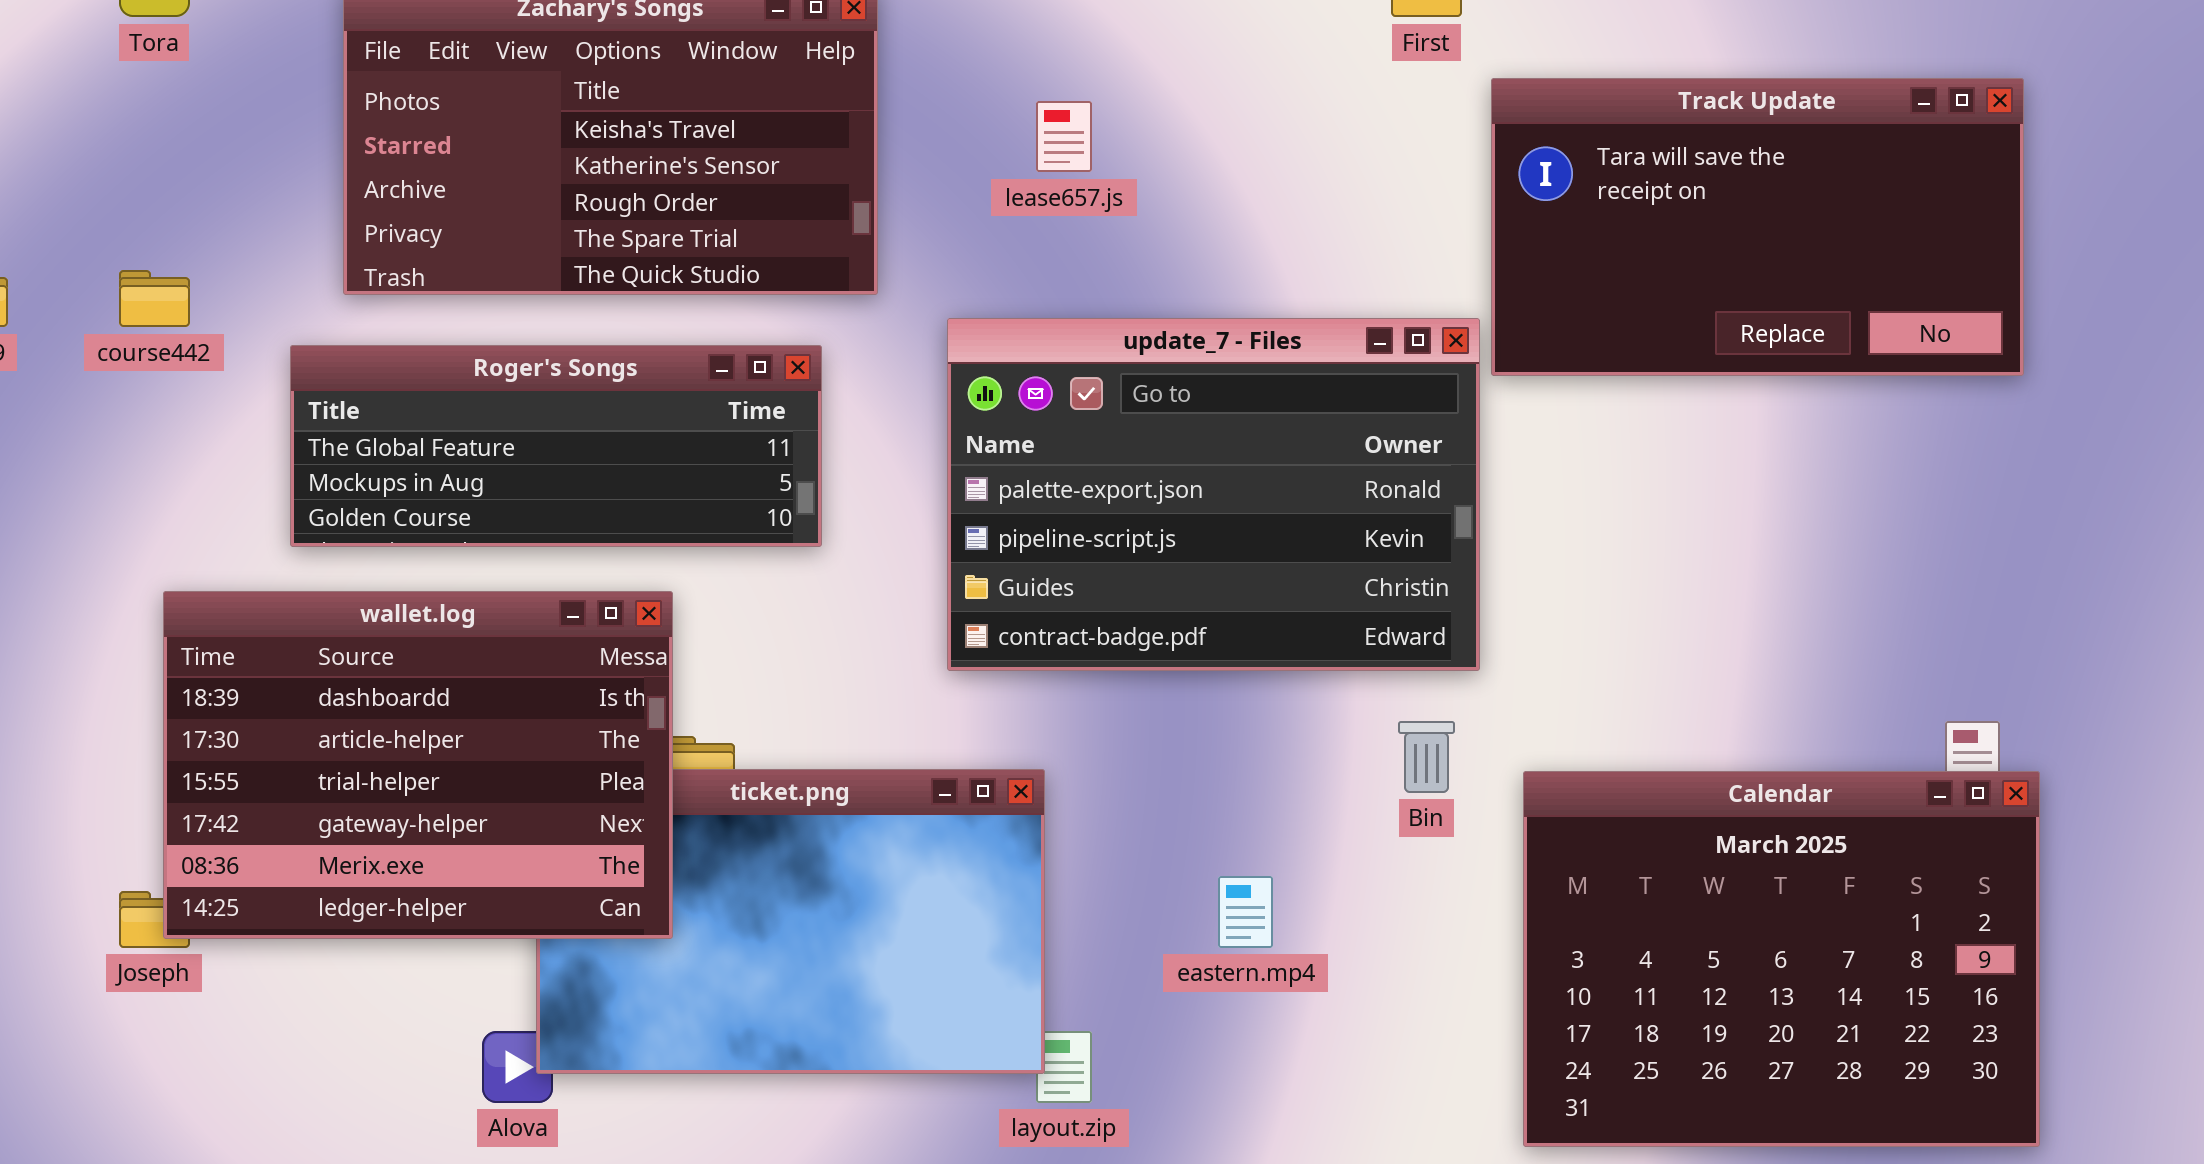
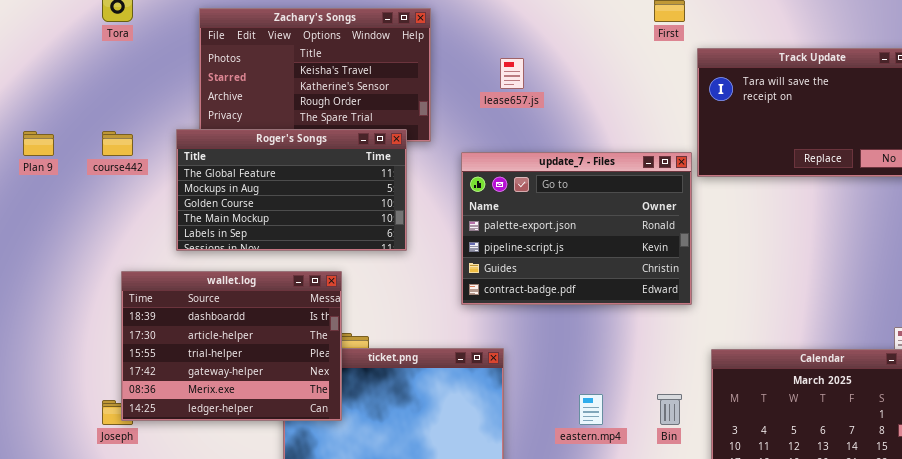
Roger's Songs: [290,345,822,547] -> [176,129,407,251], resized
Bin: [1398,721,1455,793] -> [657,394,682,425], moved

